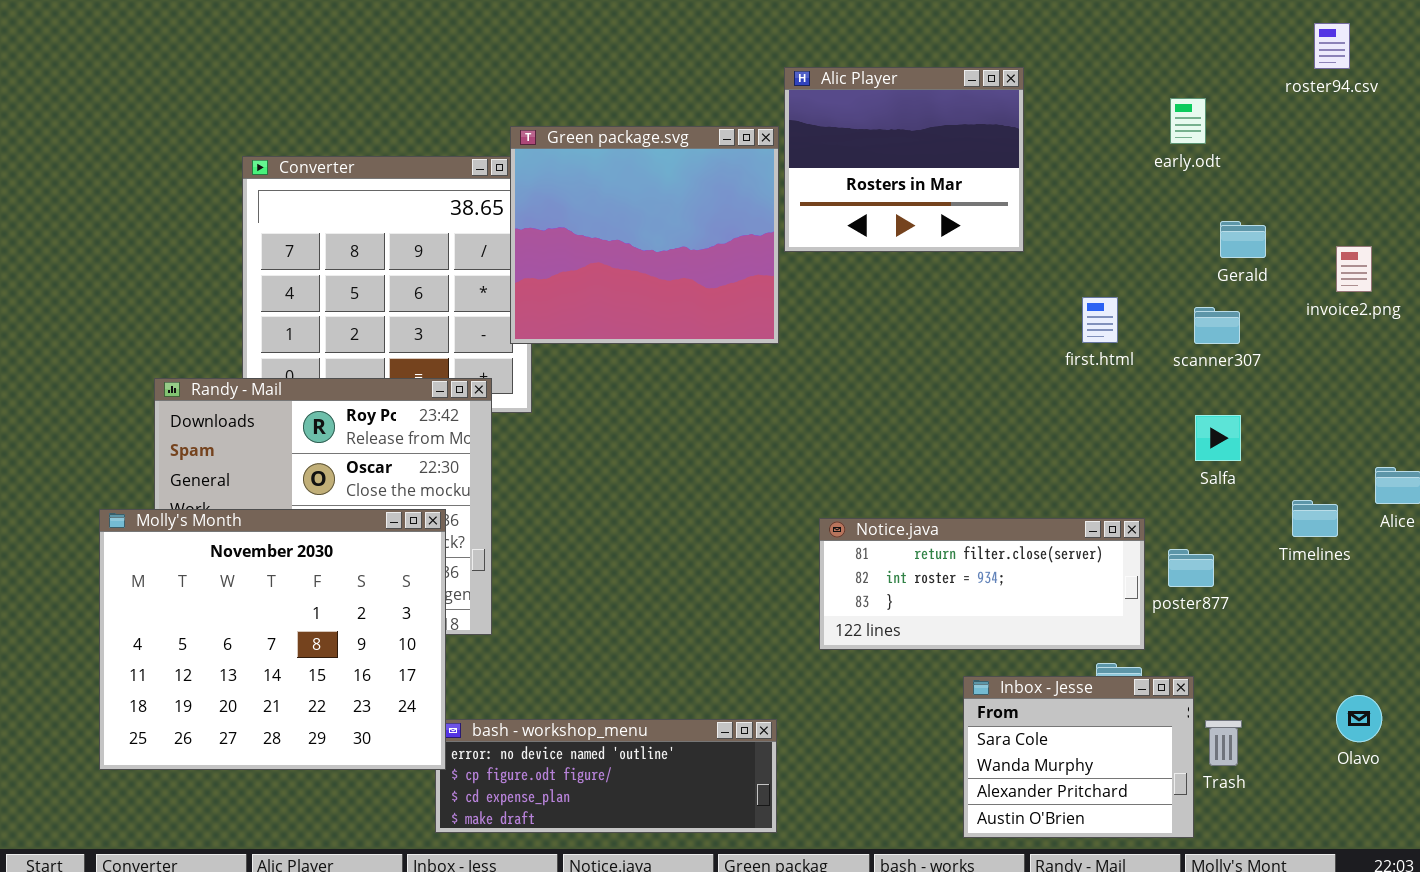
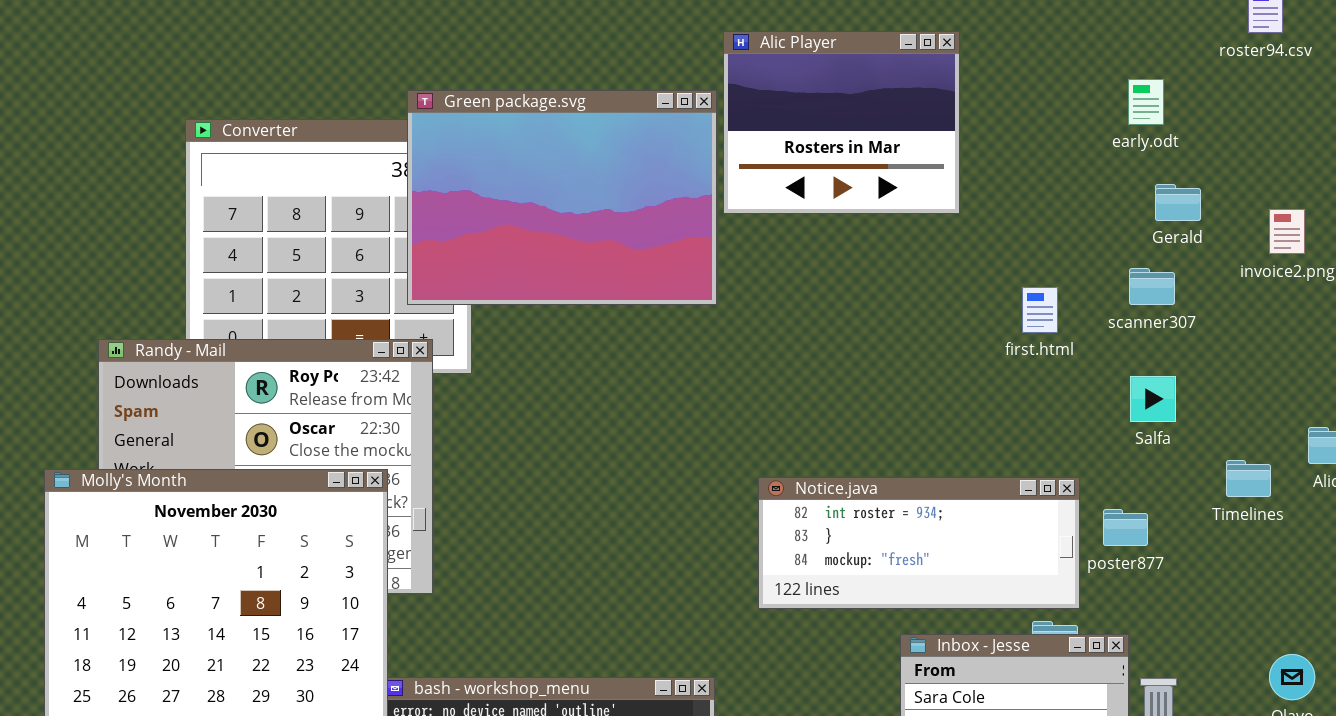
early.odt: [1170,98,1206,144] -> [1128,79,1164,125], moved
Green package.svg: [510,126,779,344] -> [407,90,717,305], resized
first.html: [1082,297,1118,343] -> [1022,287,1058,333], moved
Notice.java: [819,518,1145,650] -> [758,477,1080,609], scrolled down 1 row

